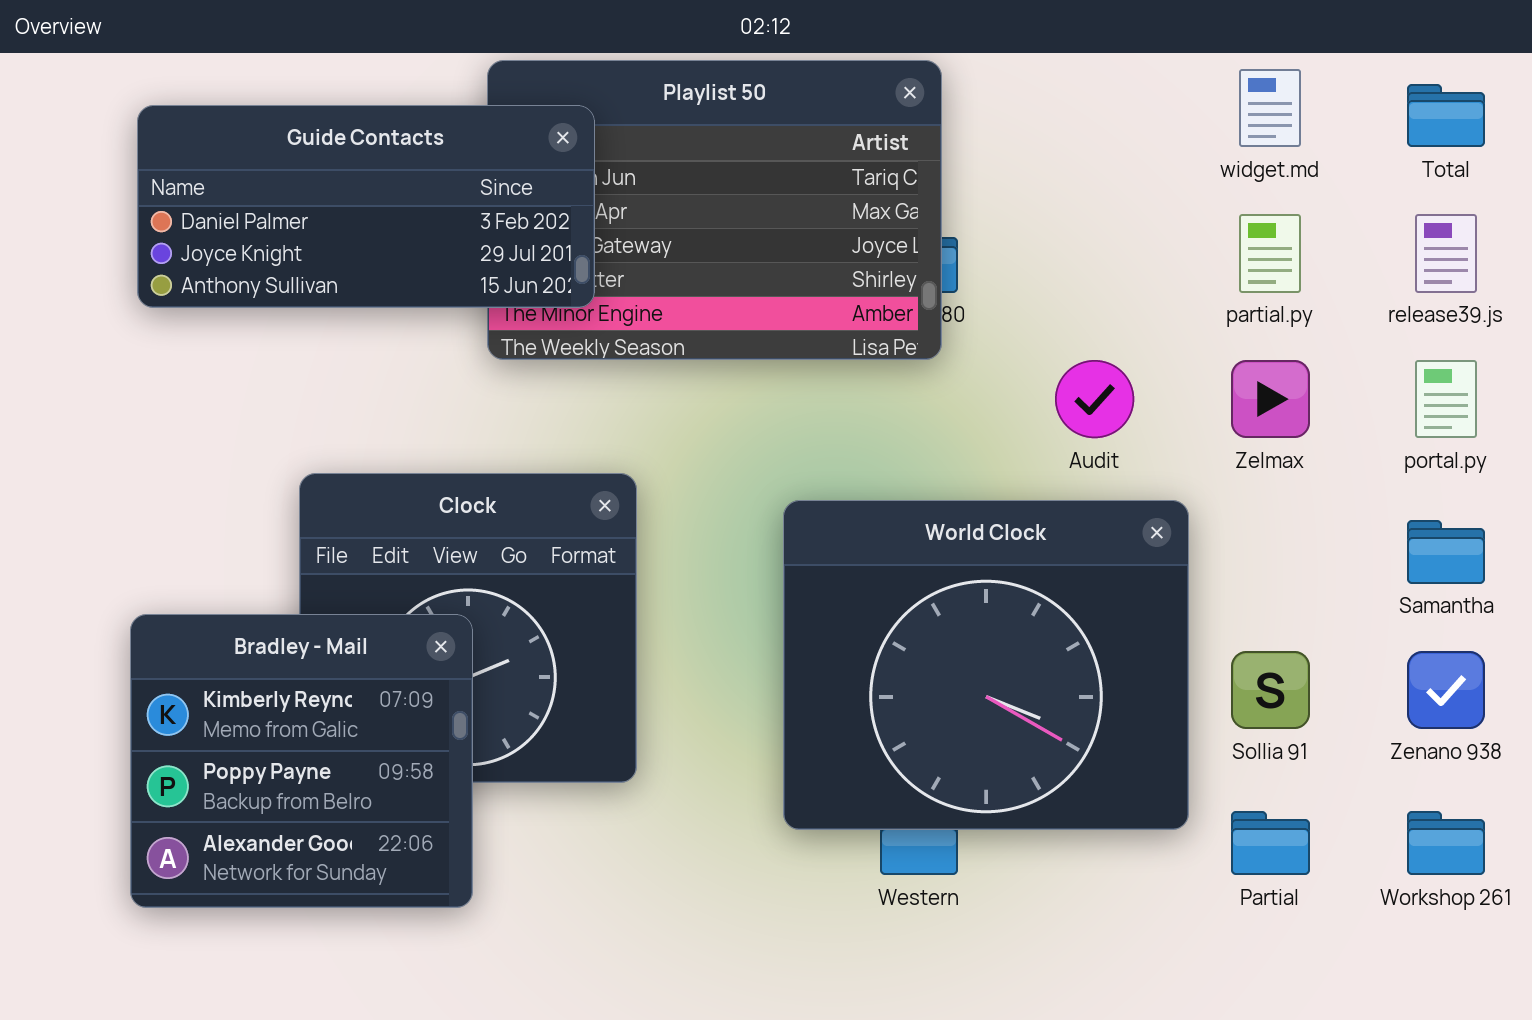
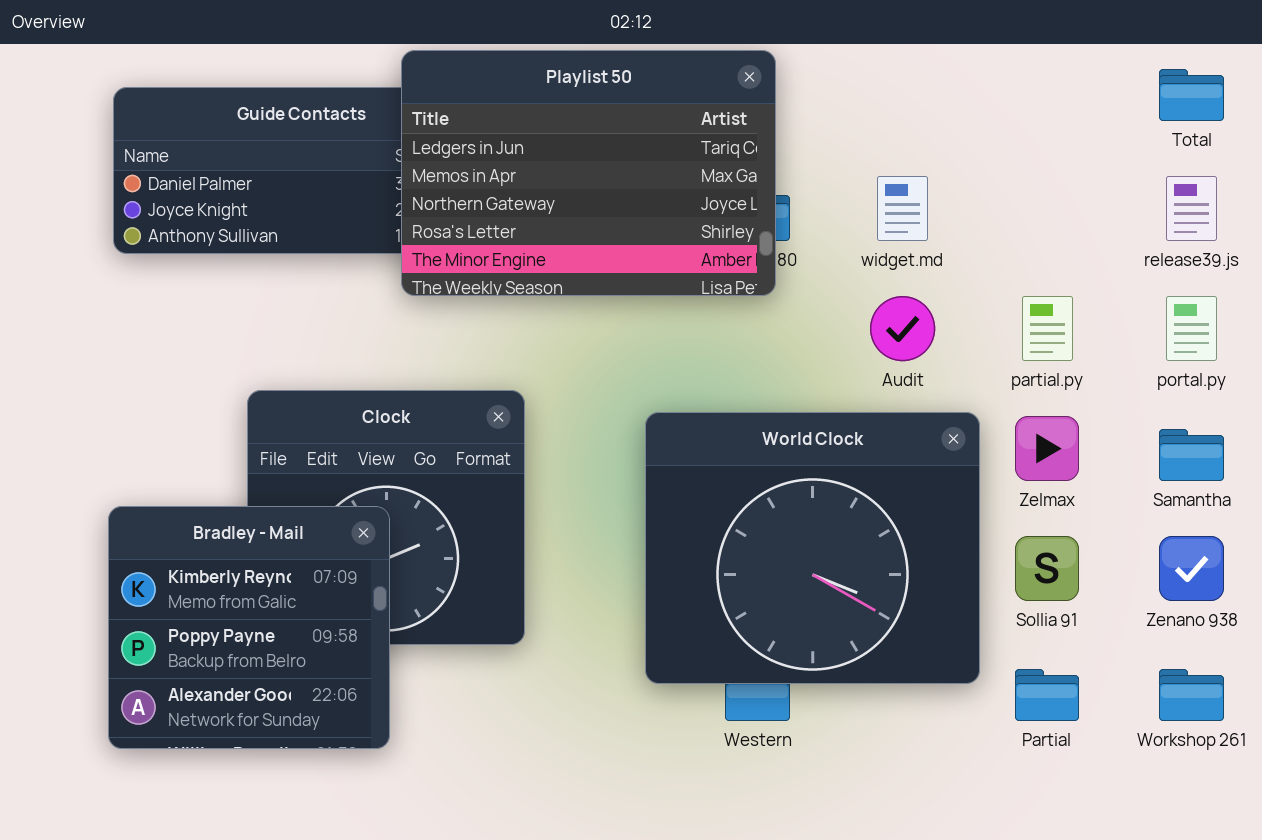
Playlist 50: [487,60,942,360] -> [401,50,776,296], raised
widget.md: [1239,69,1301,147] -> [877,176,928,241], moved
partial.py: [1239,214,1301,293] -> [1022,296,1073,361], moved
Zelmax: [1231,360,1310,438] -> [1015,416,1079,481], moved

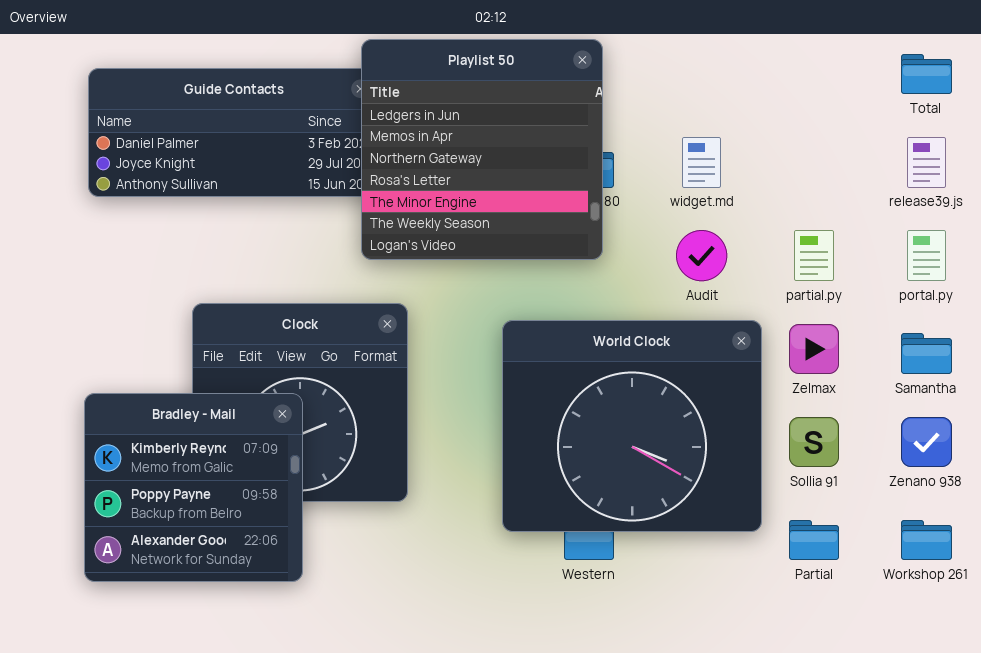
Playlist 50: [401,50,776,296] -> [361,39,603,260], resized

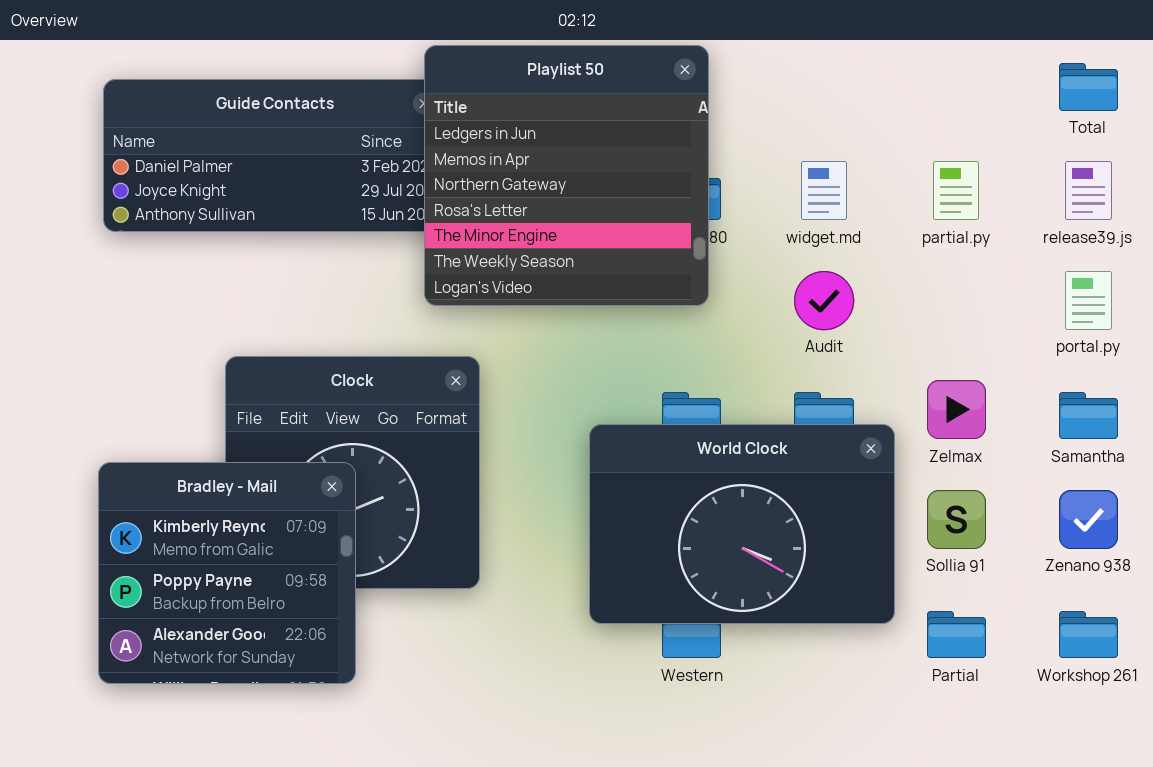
partial.py: [794,230,834,281] -> [933,161,979,220], moved
World Clock: [502,320,762,532] -> [589,424,895,624], resized

